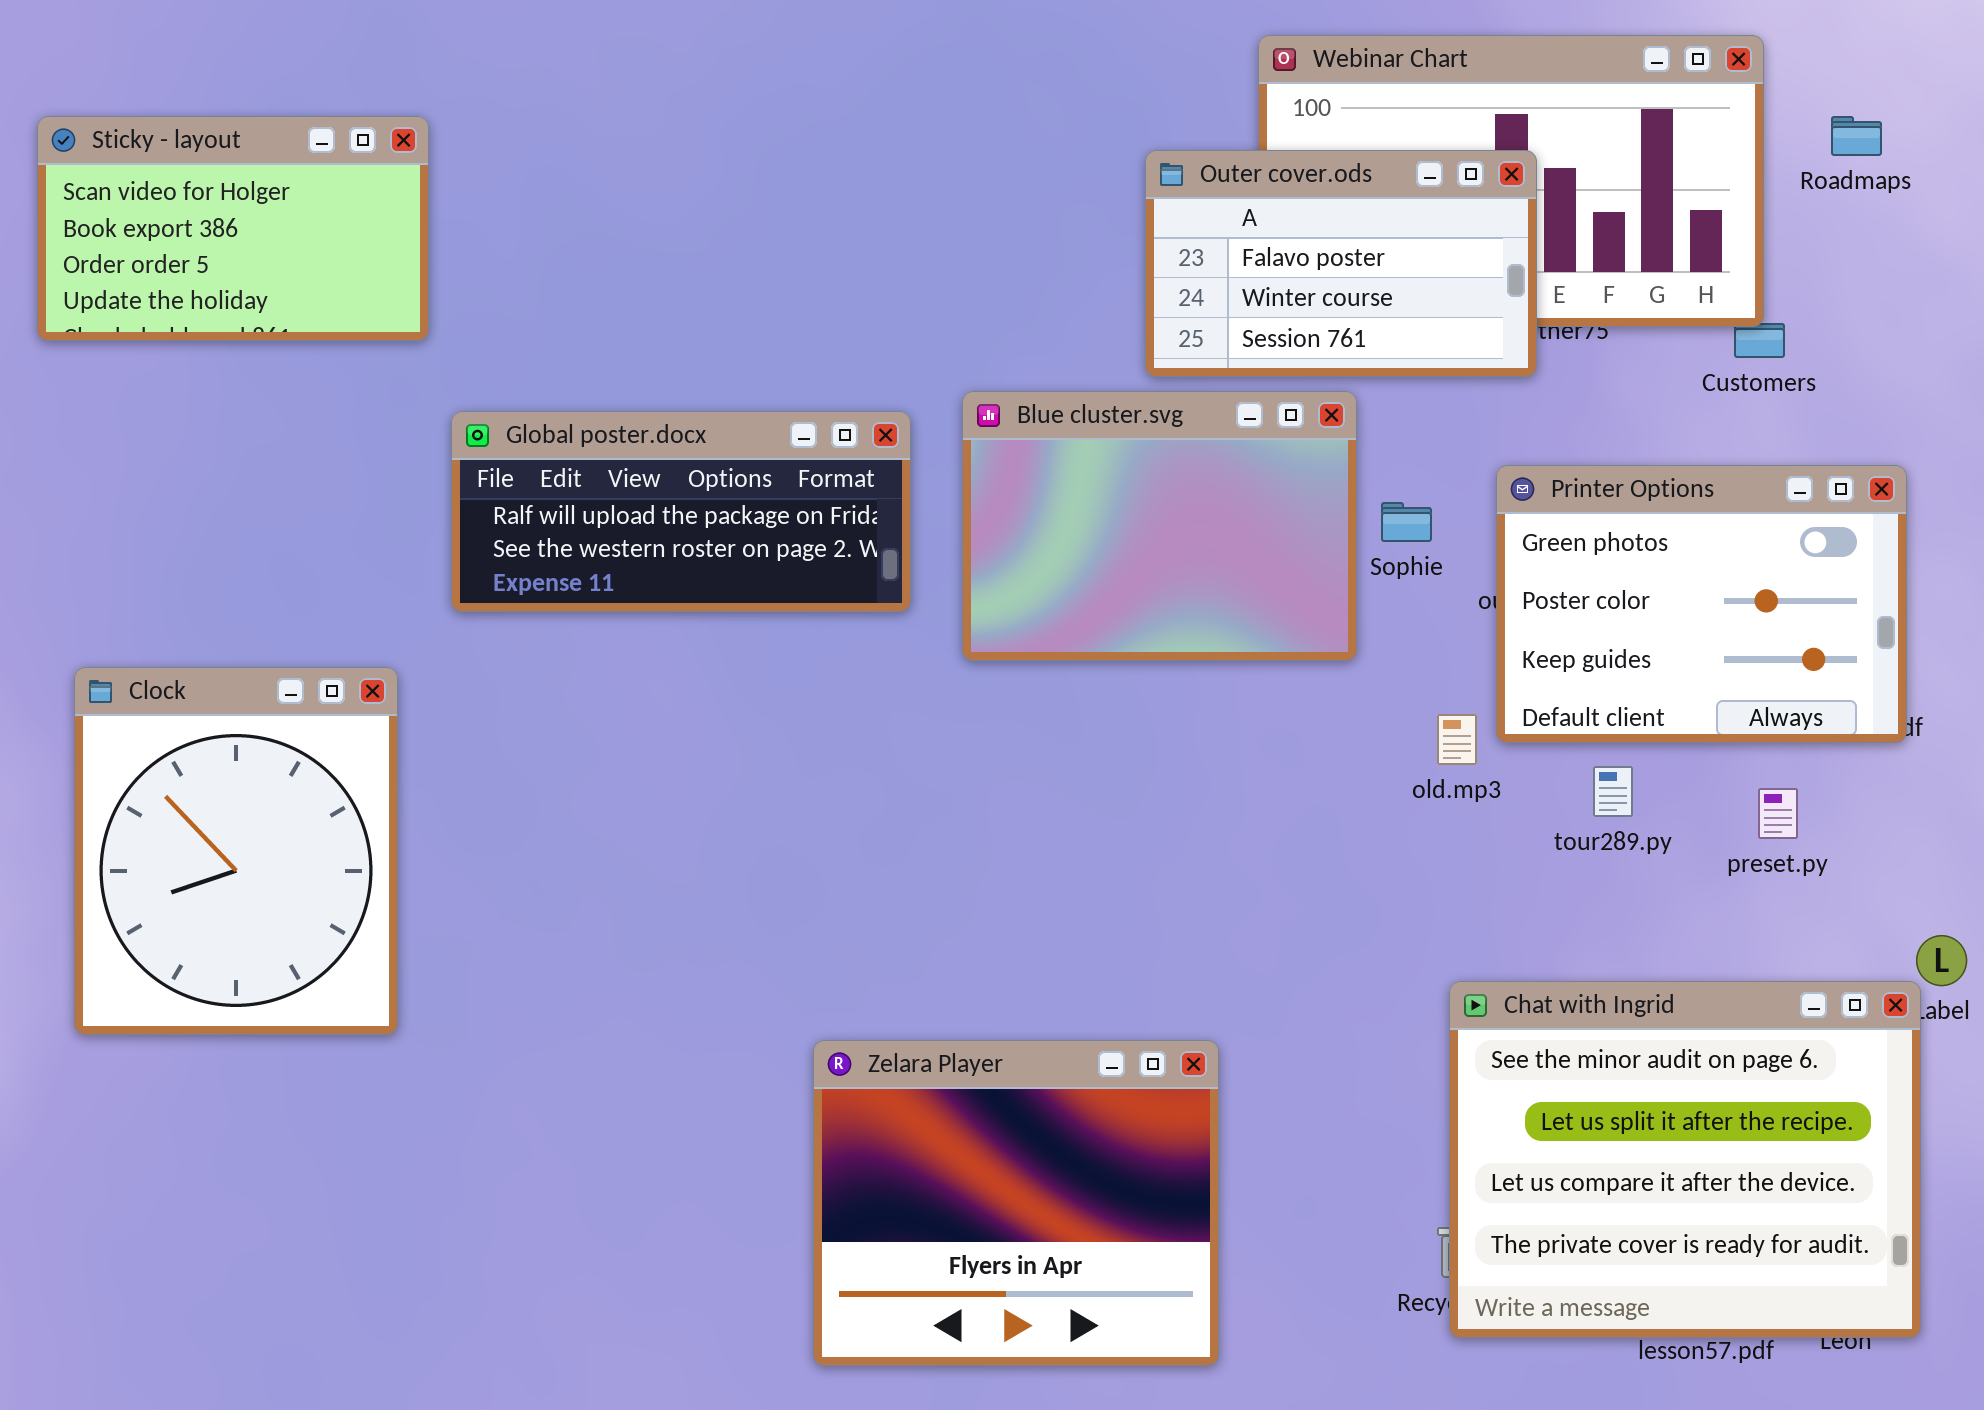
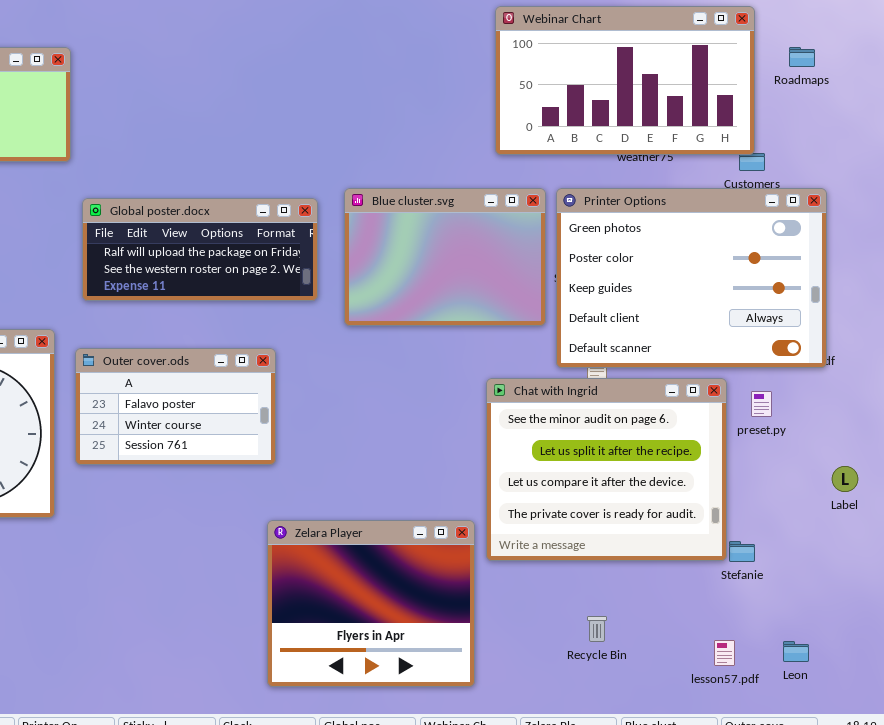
Outer cover.ods: [1145,150,1537,377] -> [75,348,276,465], moved
Printer Options: [1496,465,1907,743] -> [556,188,827,368], resized
Chat with Ingrid: [1449,981,1921,1338] -> [486,378,727,561], moved

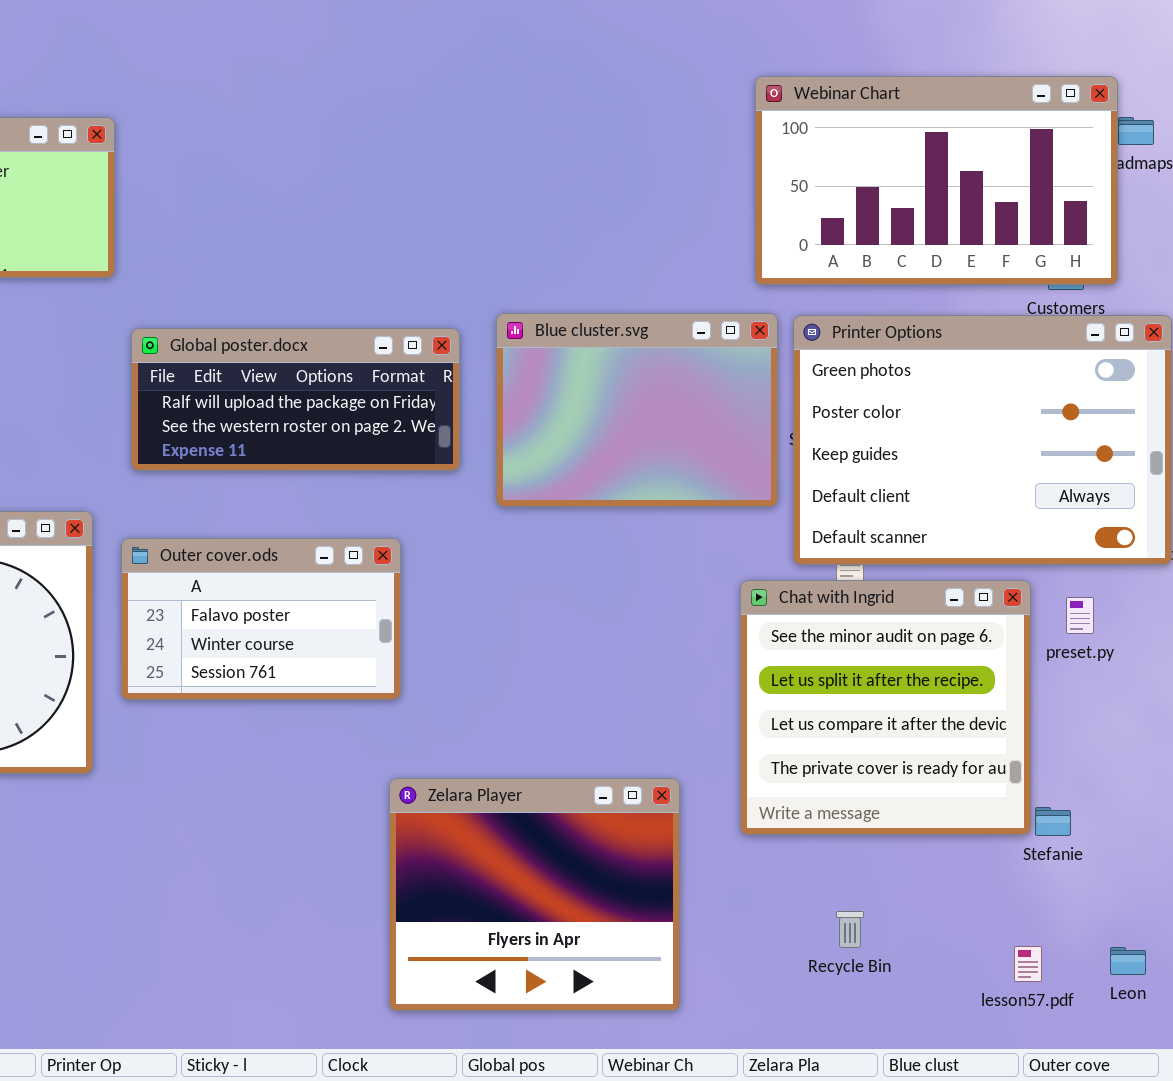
Webinar Chart: [495,6,755,155] -> [755,76,1118,285], moved
Chat with Ingrid: [486,378,727,561] -> [740,580,1031,835], resized

